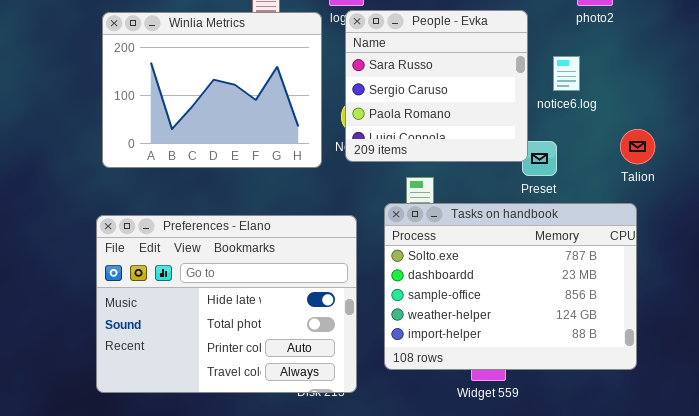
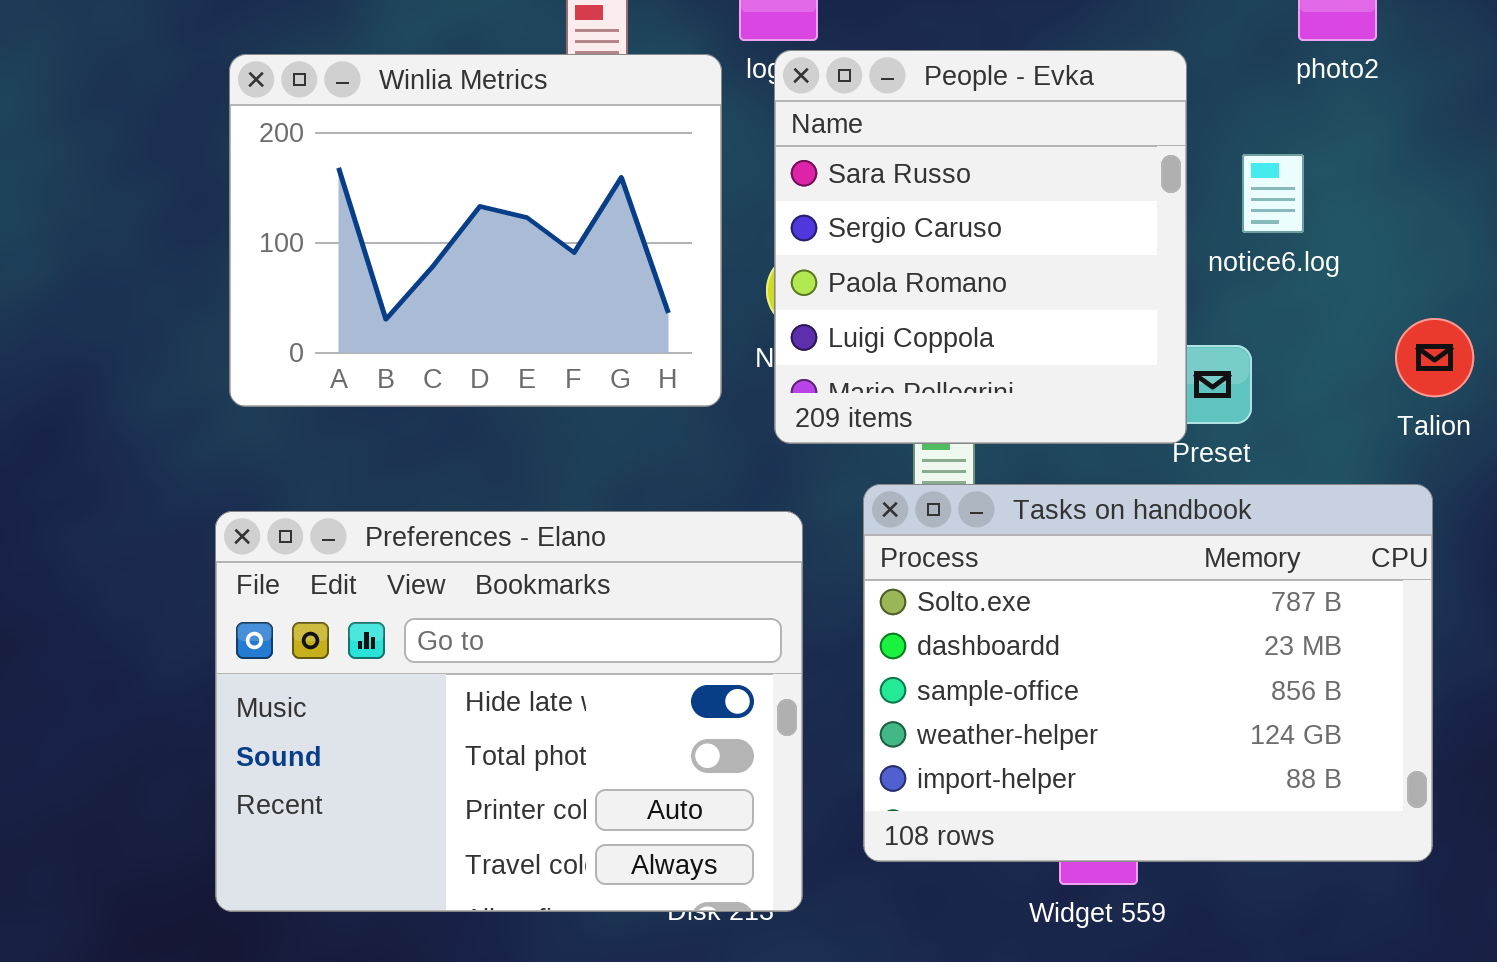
People - Evka: [345,10,528,162] -> [774,50,1187,444], resized

